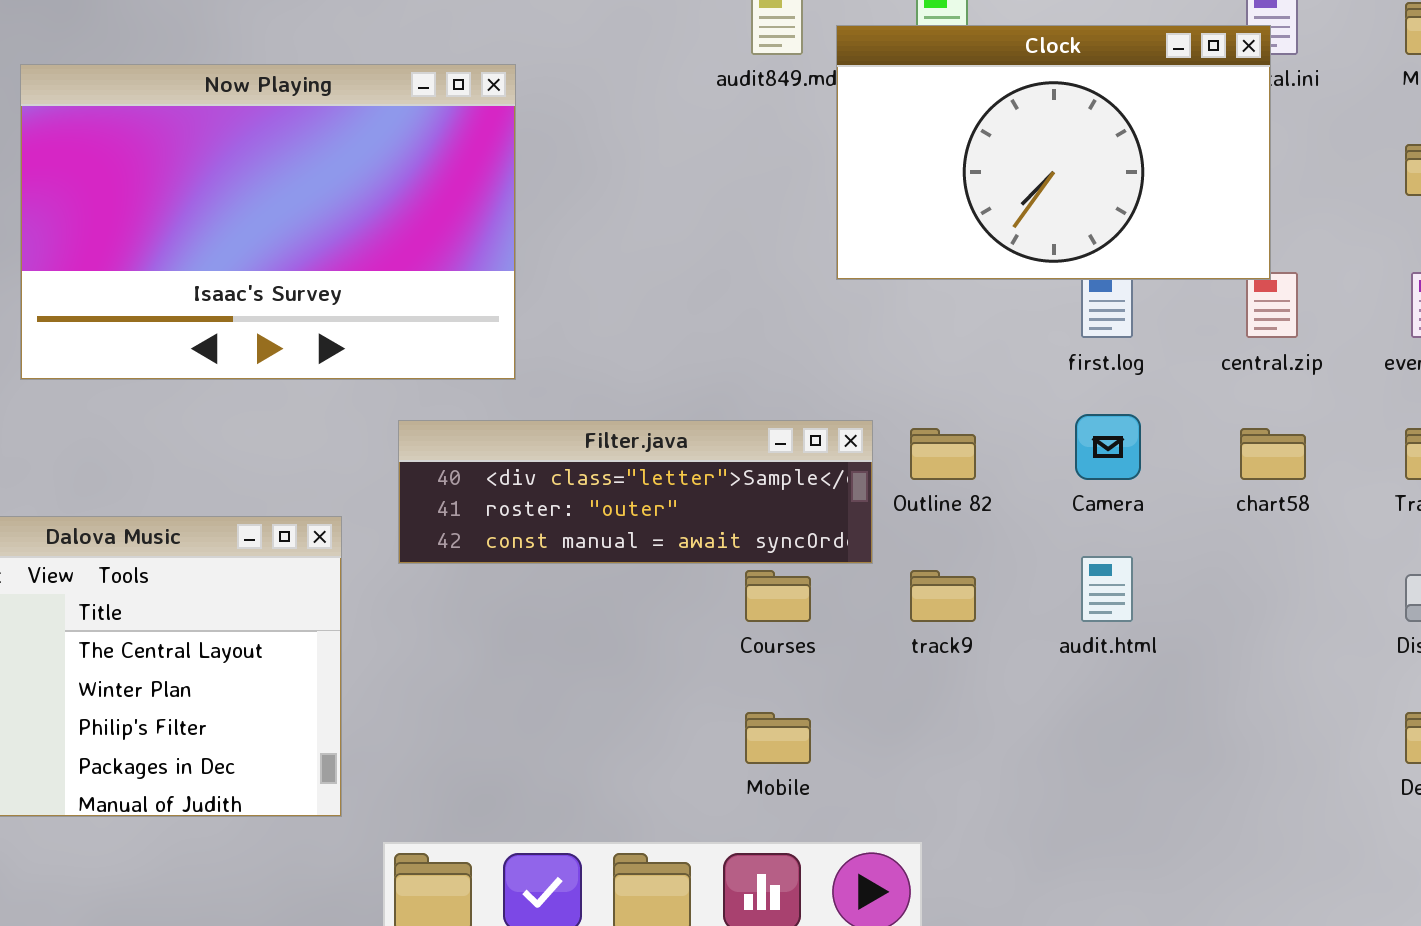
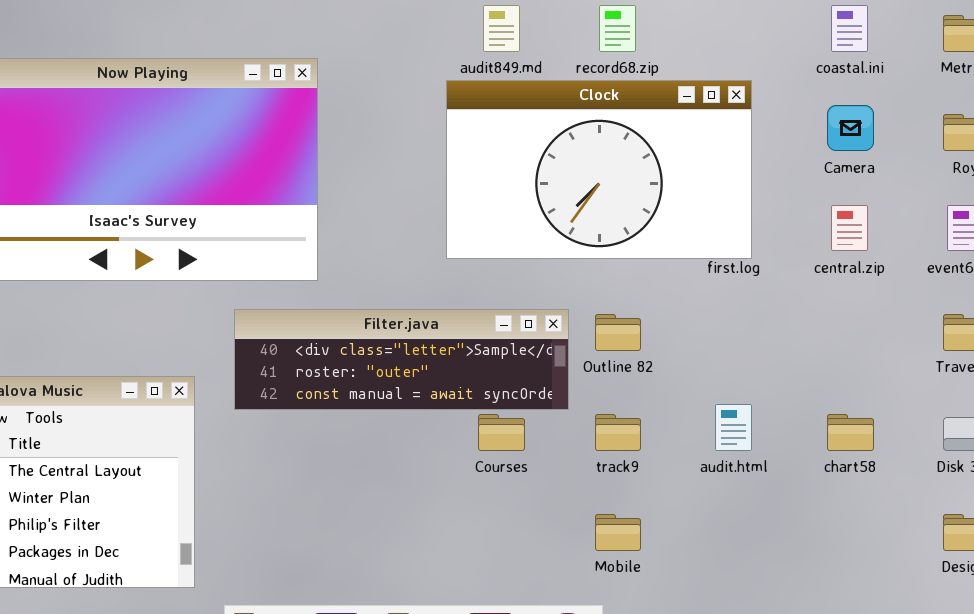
Clock: [836,25,1271,280] -> [446,80,752,259], moved
Camera: [1075,414,1141,480] -> [827,105,874,151], moved
chart58: [1240,428,1306,480] -> [827,414,874,451], moved
Mobile: [745,712,811,764] -> [595,514,641,551], moved

